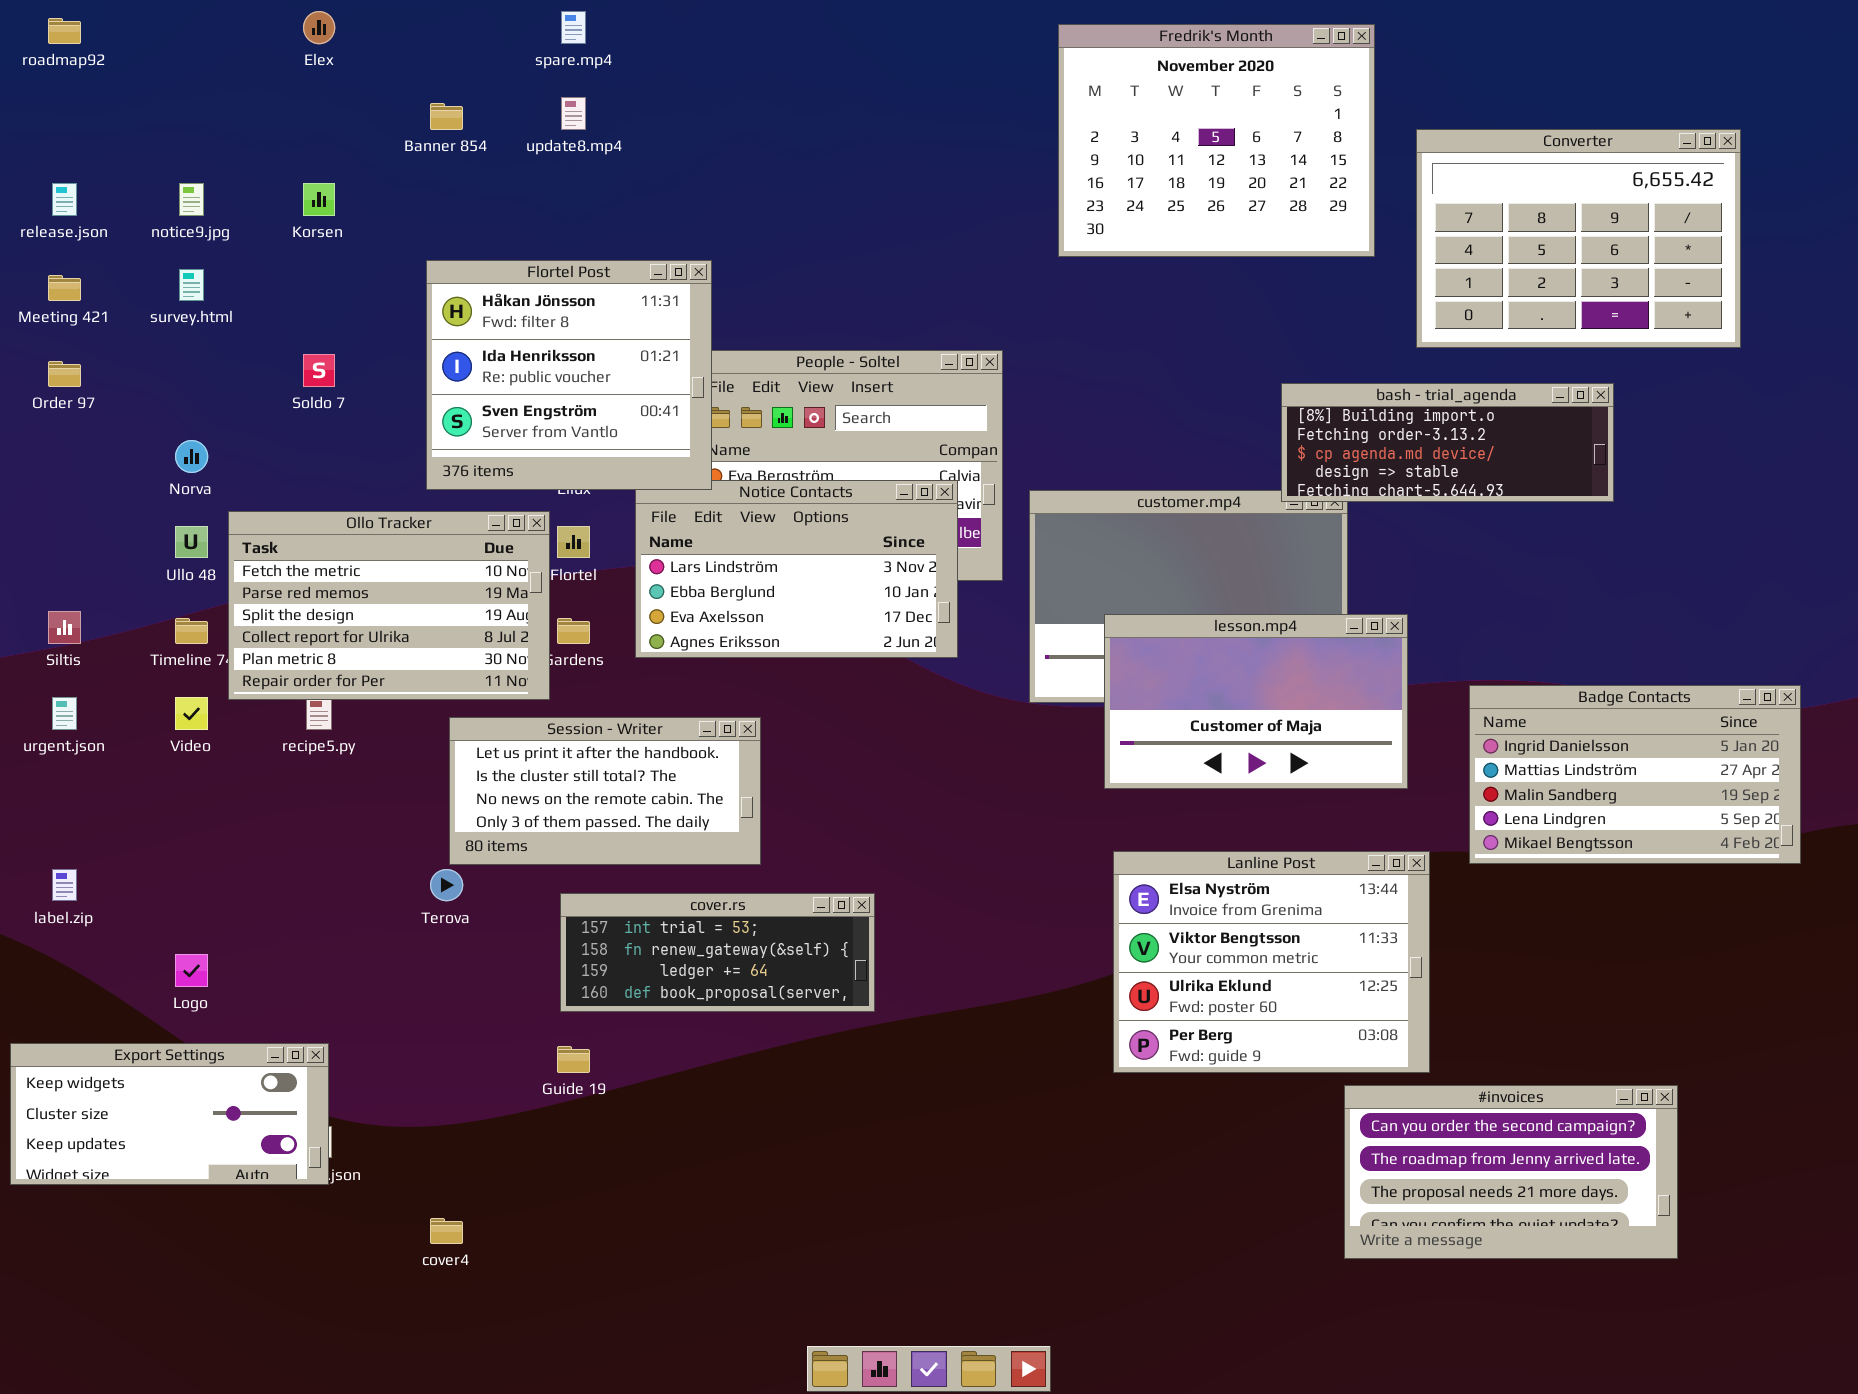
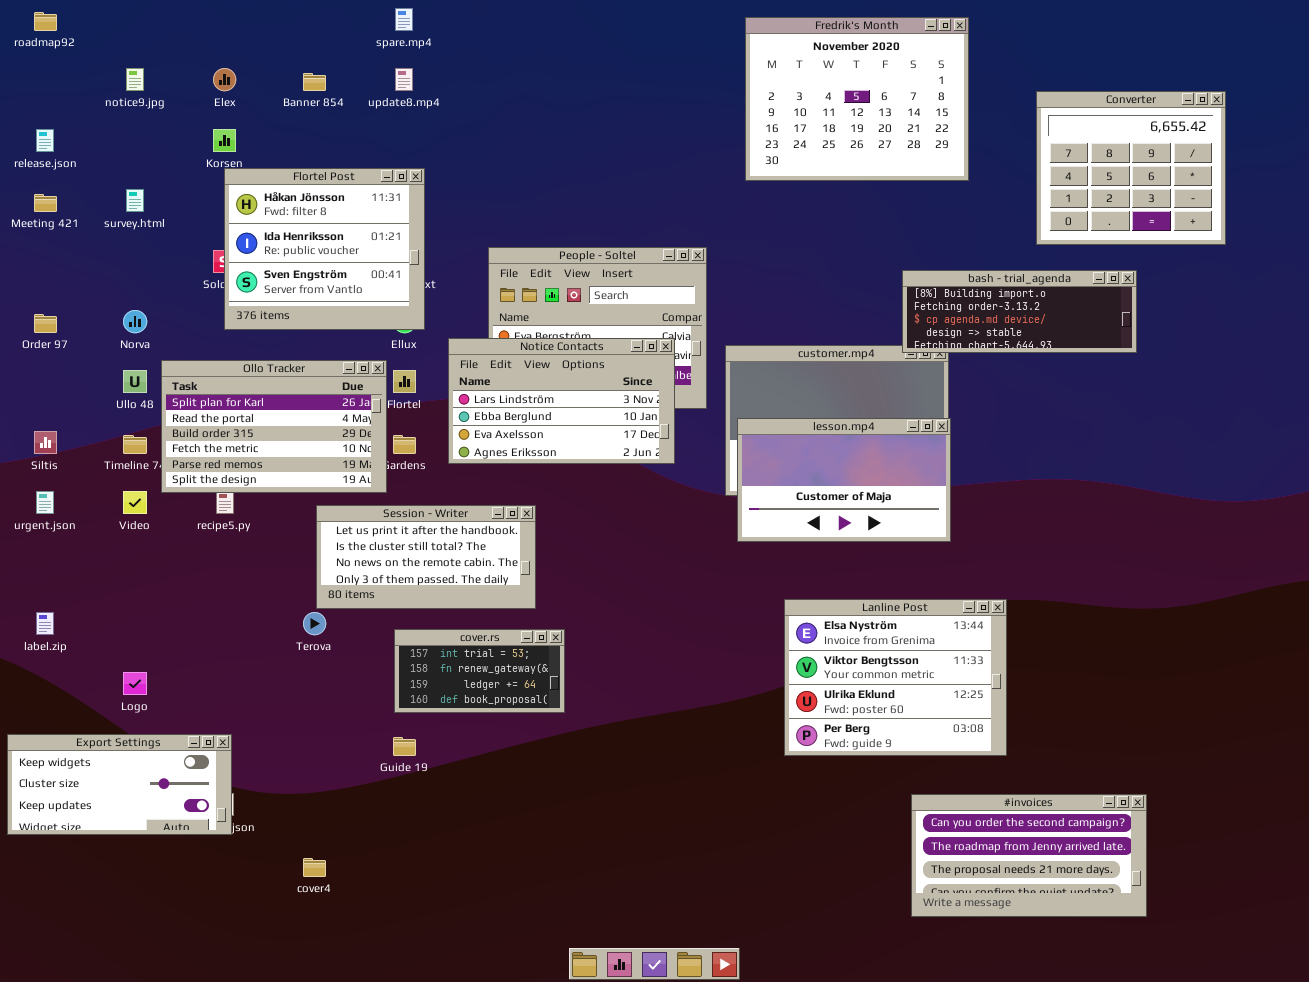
Elex: [303,11,335,44] -> [213,68,236,91], moved
Converter: [1416,129,1741,348] -> [1036,91,1226,245], resized
notice9.jpg: [179,183,204,216] -> [126,68,144,91], moved
Flortel Post: [426,260,712,490] -> [224,168,425,330], moved
Order 97: [48,361,81,387] -> [34,314,57,333], moved
Ollo Tracker: [228,511,550,700] -> [161,360,387,493], scrolled up 3 rows
lesson.mp4: [1104,614,1408,789] -> [737,418,951,542], moved
Badge Contacts: [1469,685,1801,864] -> none, closed
cover.rs: [560,893,875,1012] -> [394,629,565,713], resized
#invoices: [1344,1085,1678,1259] -> [911,794,1147,917], moved

